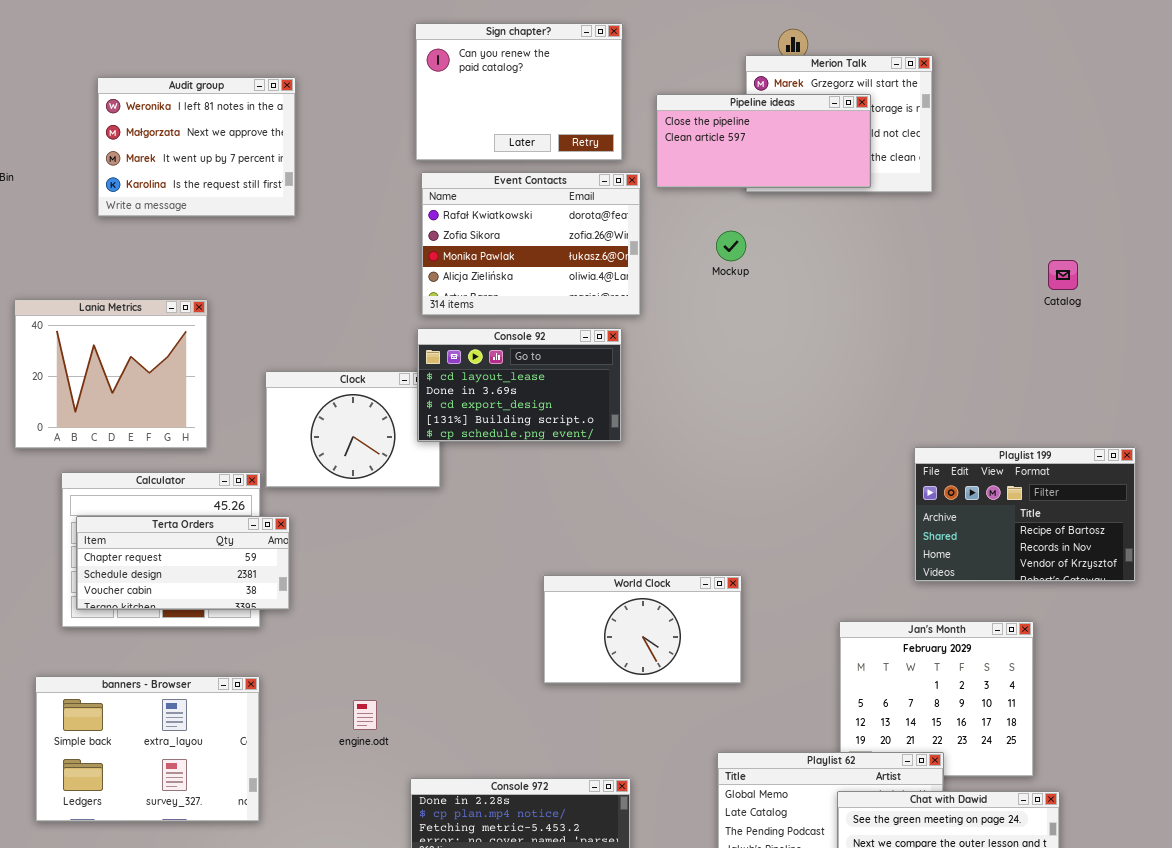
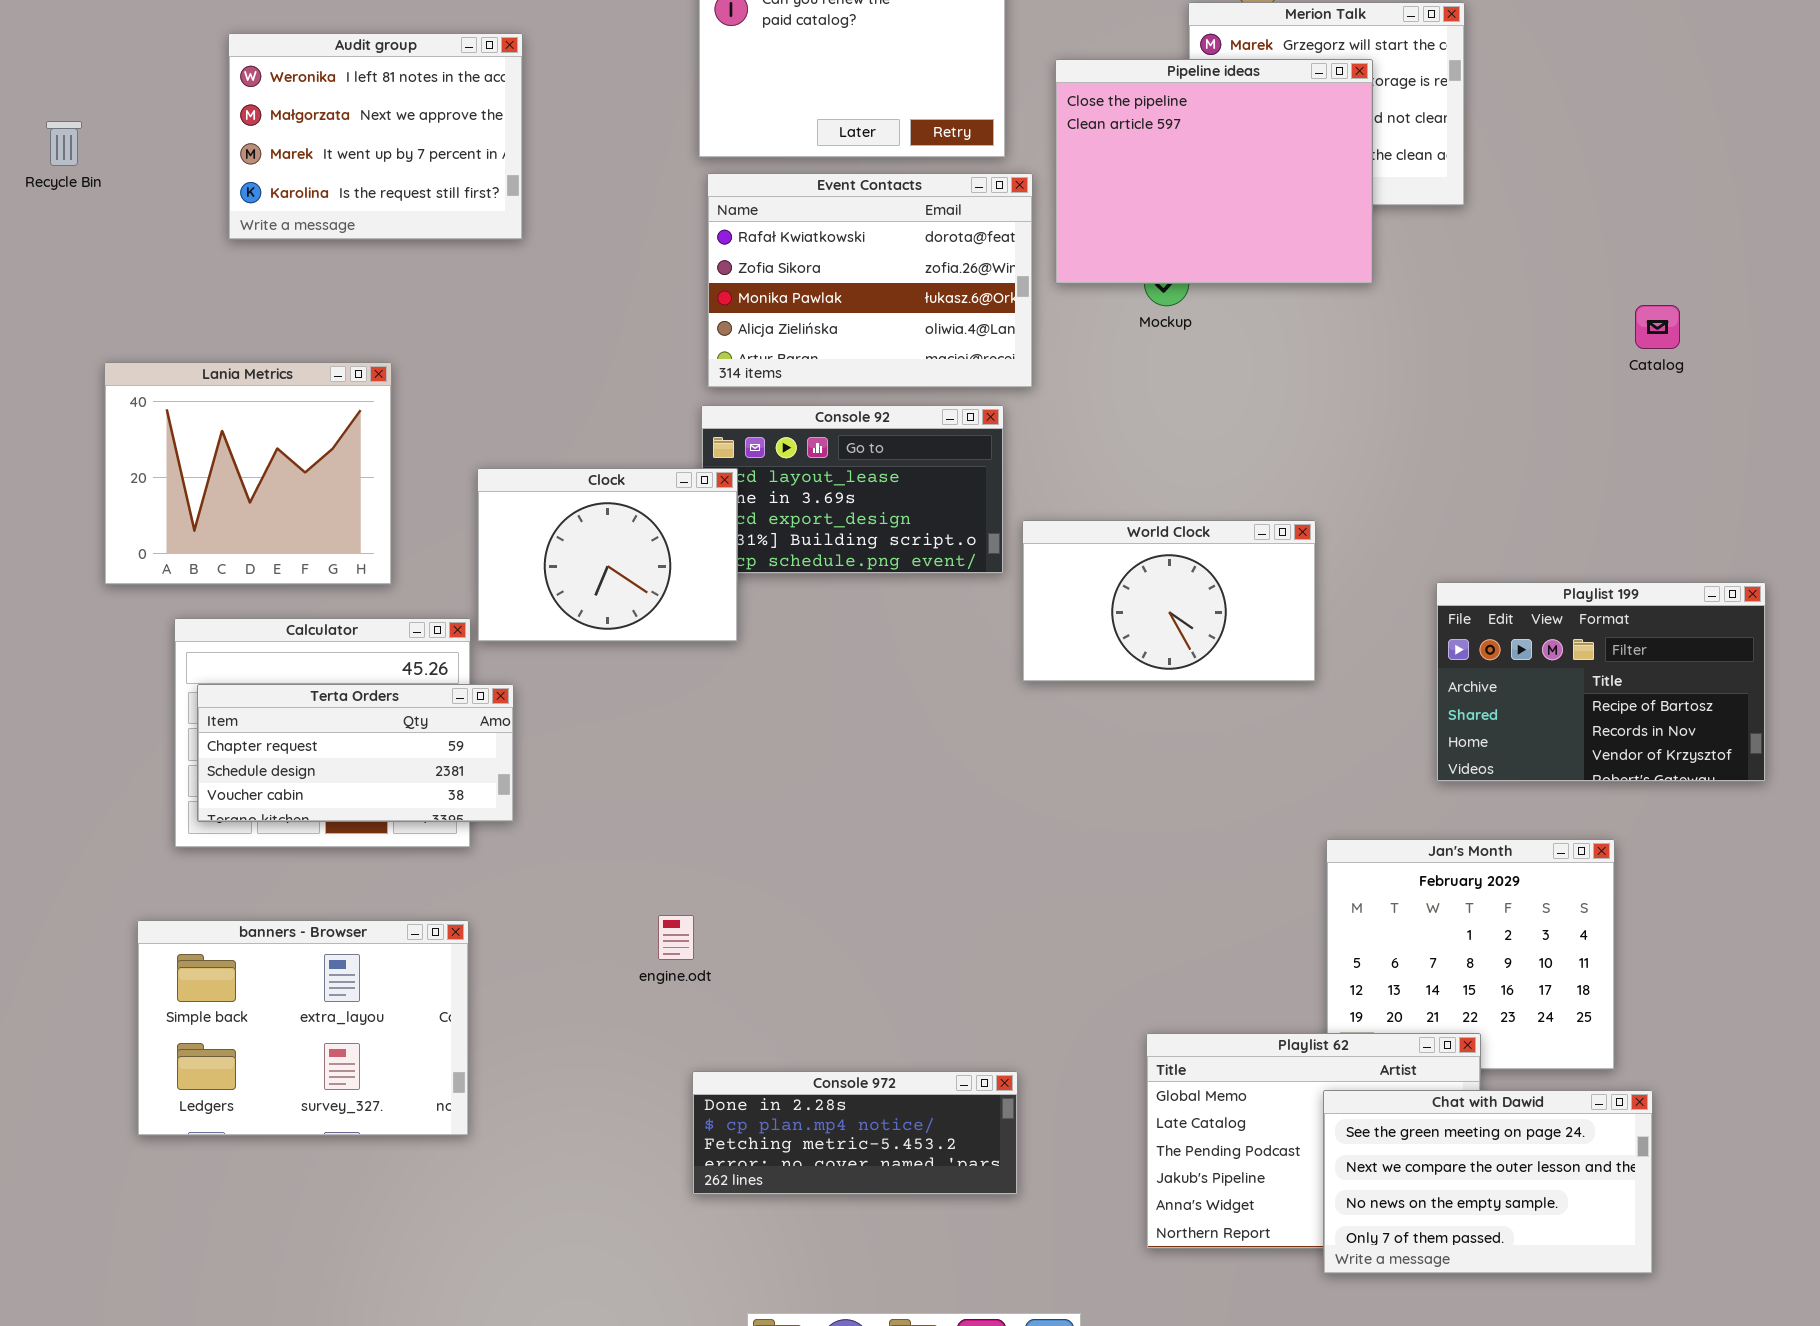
Pipeline ideas: [656,94,871,188] -> [1055,59,1373,284], resized
Clock: [265,371,441,488] -> [477,468,738,642], raised
World Clock: [543,575,742,684] -> [1022,520,1316,682], moved
engine.odt: [353,700,377,730] -> [658,915,694,960], moved

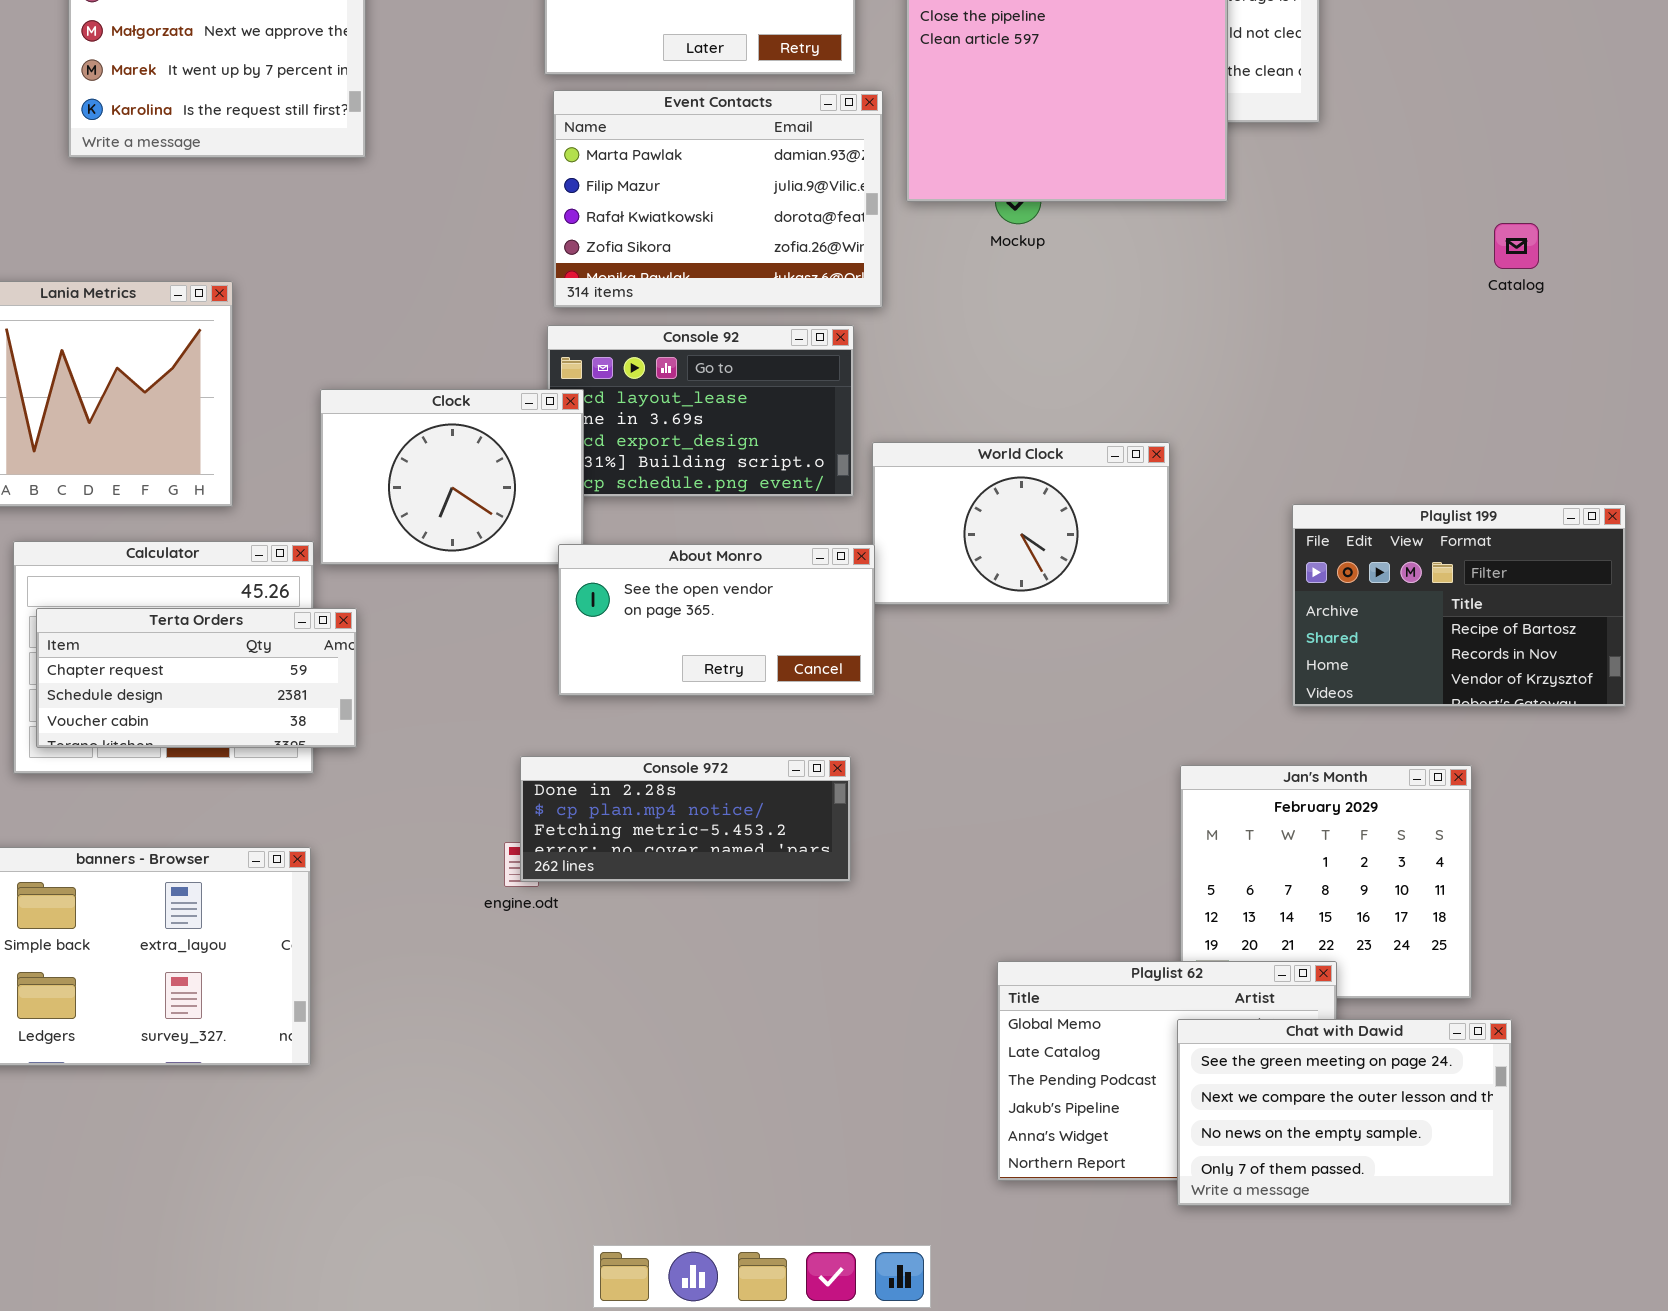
Event Contacts: [707,173,1033,388] -> [553,90,883,308], scrolled up 2 rows
About Monro: none -> [558,544,875,696], opened
Console 972: [692,1071,1018,1195] -> [520,756,851,882], moved

